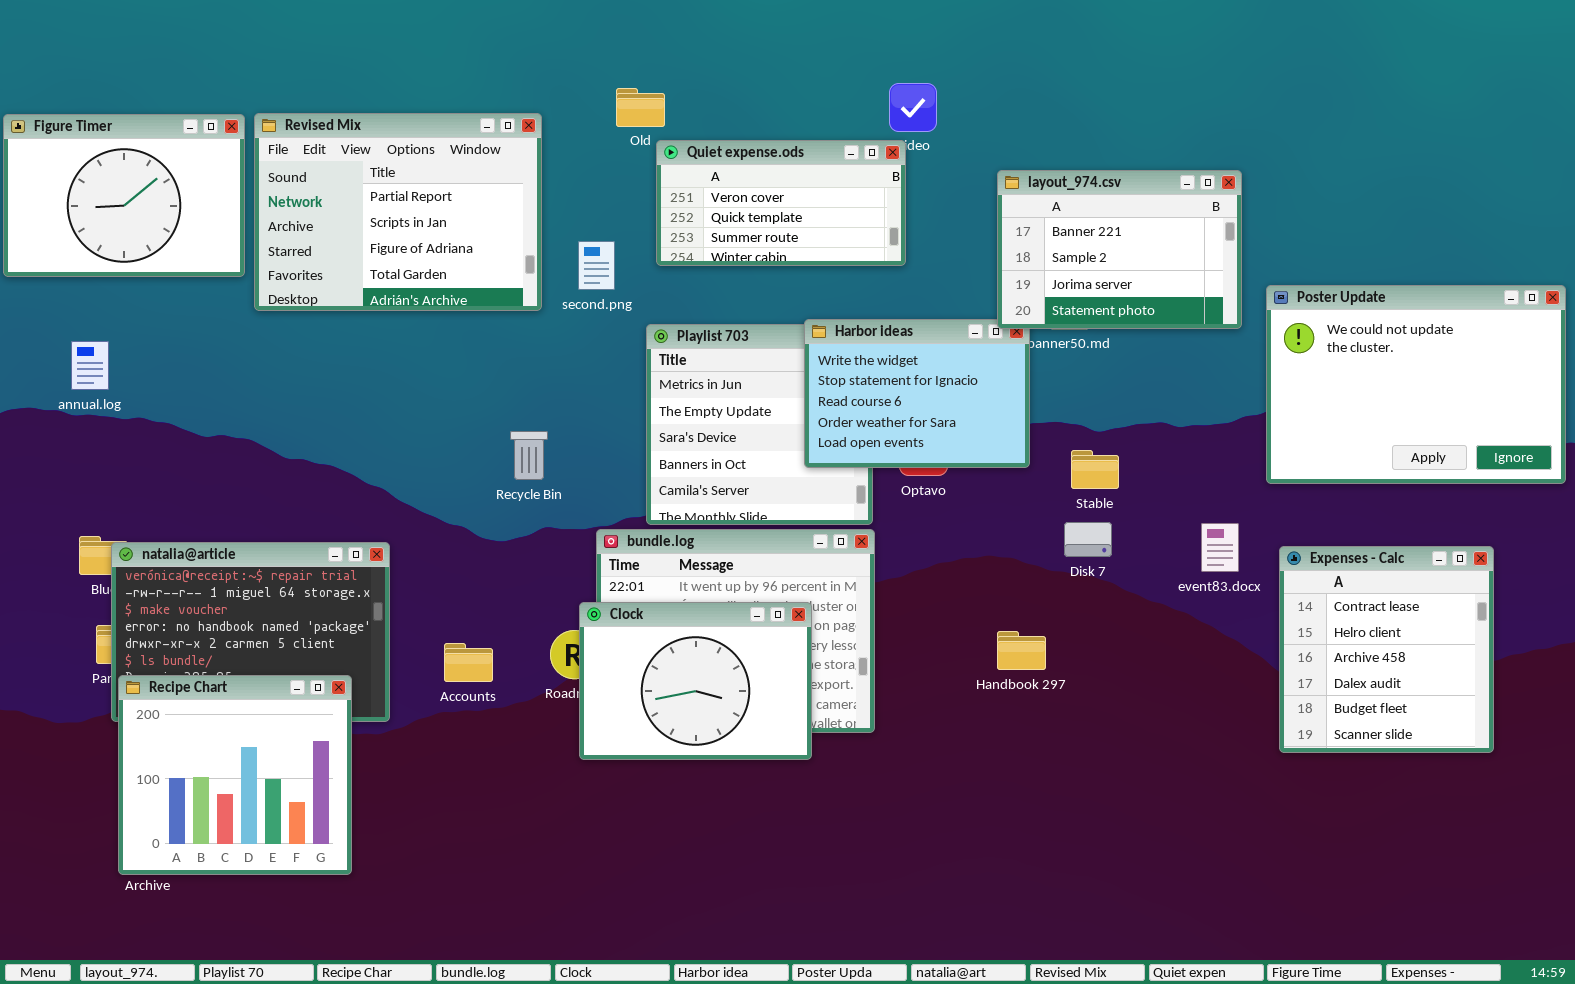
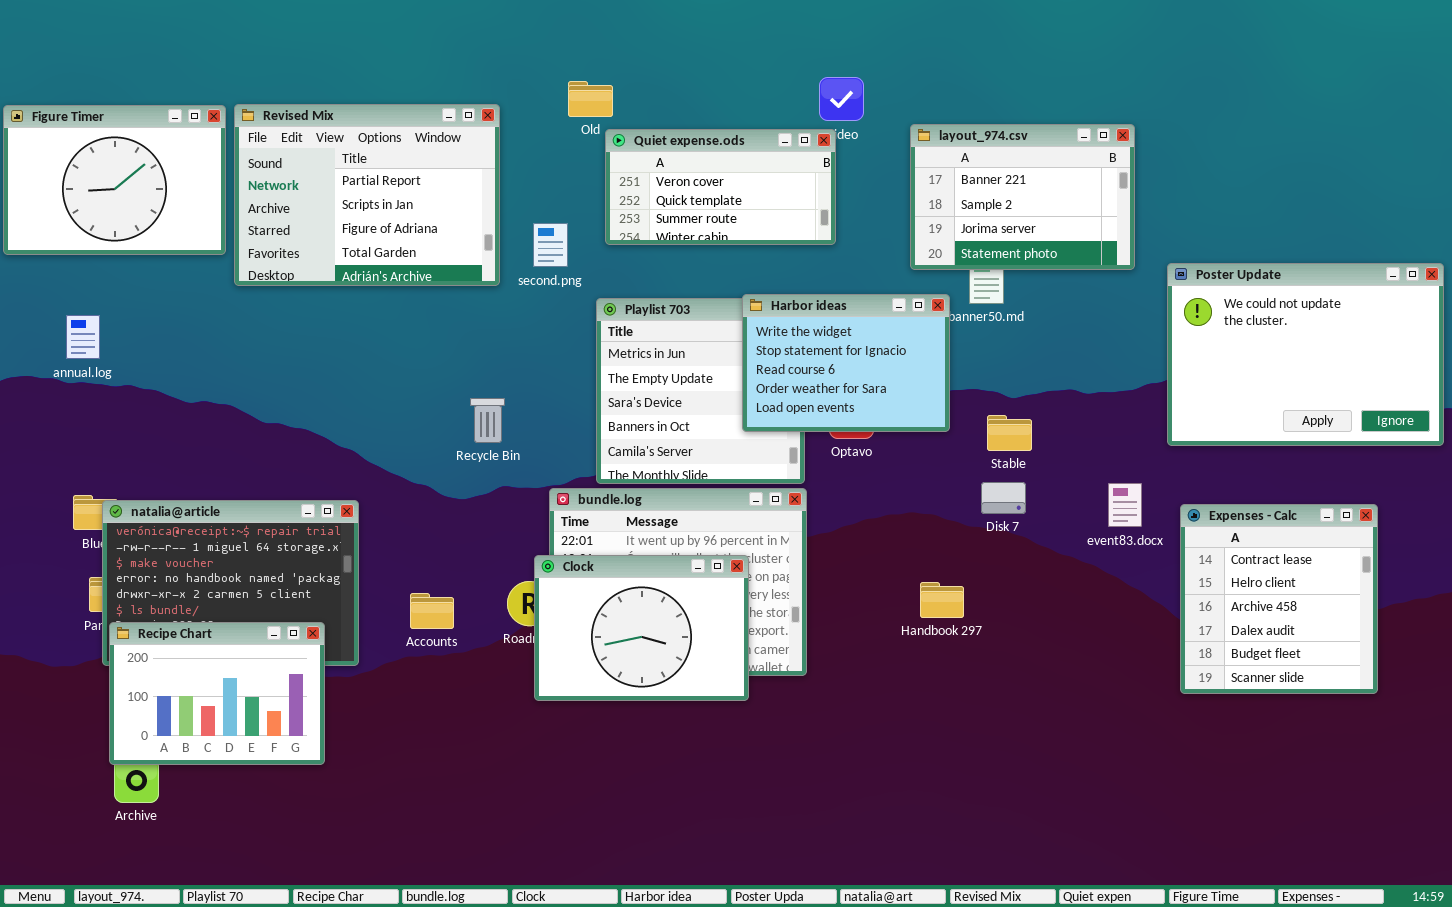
layout_974.csv: [997,170,1242,329] -> [910,124,1135,270], moved
Recipe Chart: [118,675,352,875] -> [109,622,325,765], resized

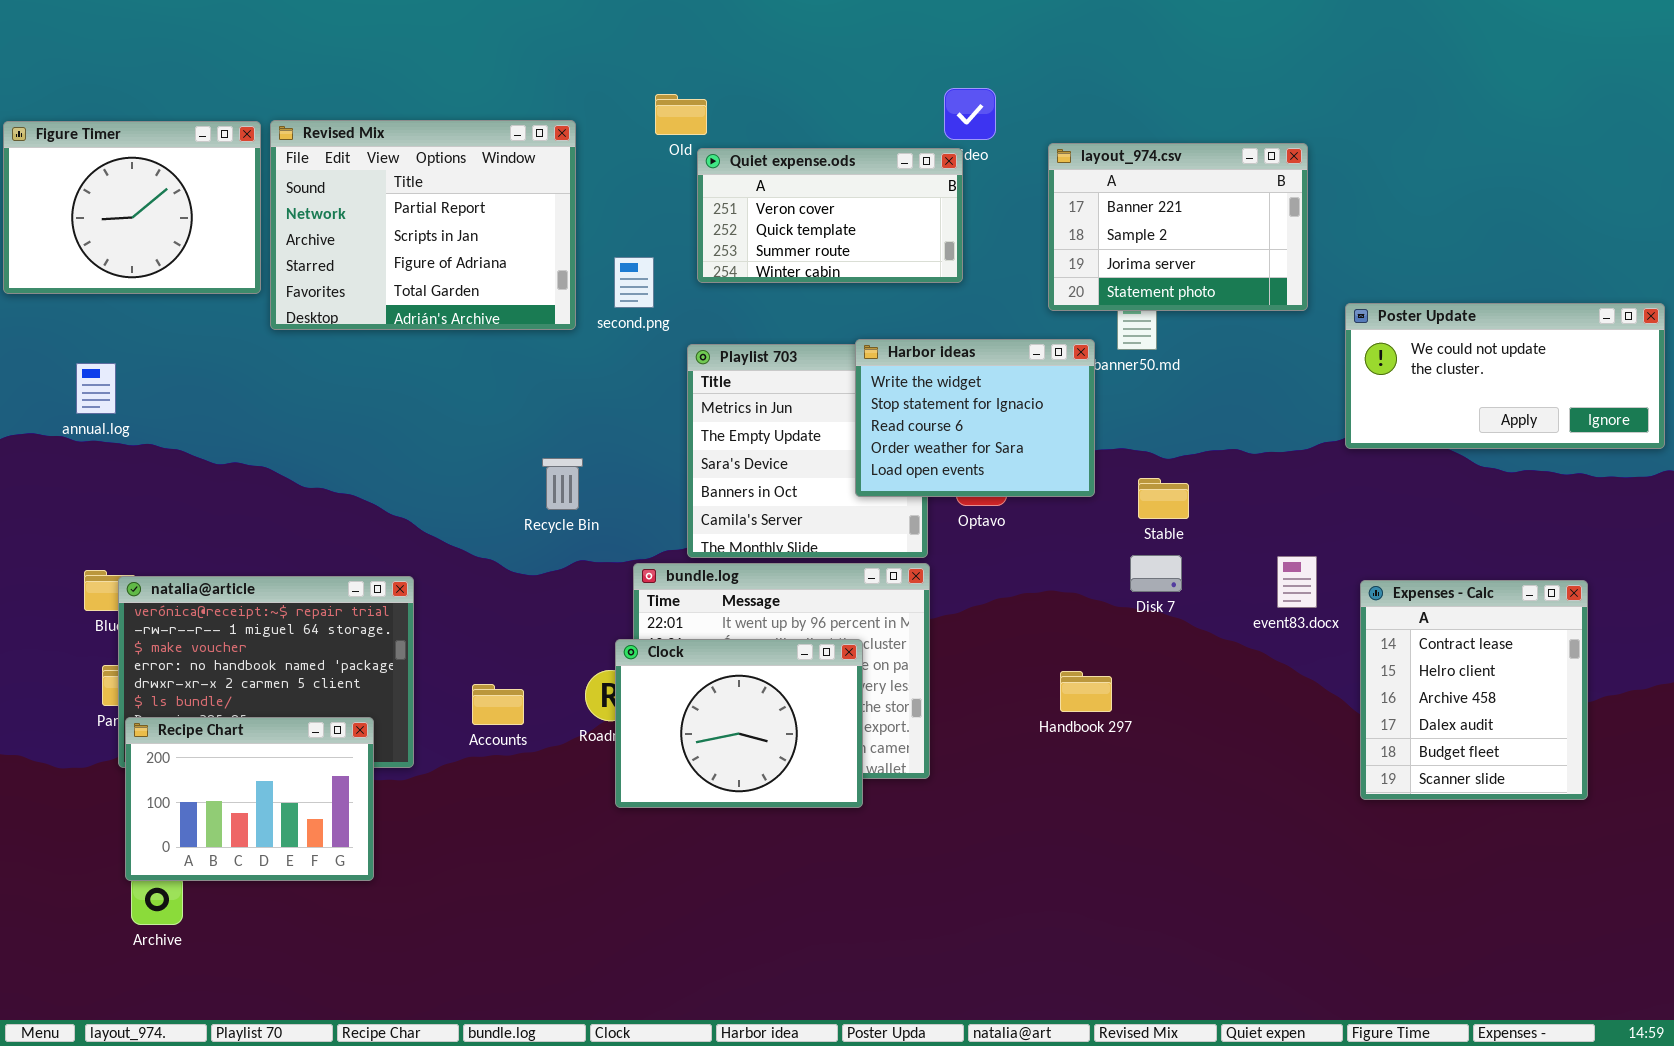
Poster Update: [1167,263,1444,446] -> [1345,303,1665,449], resized

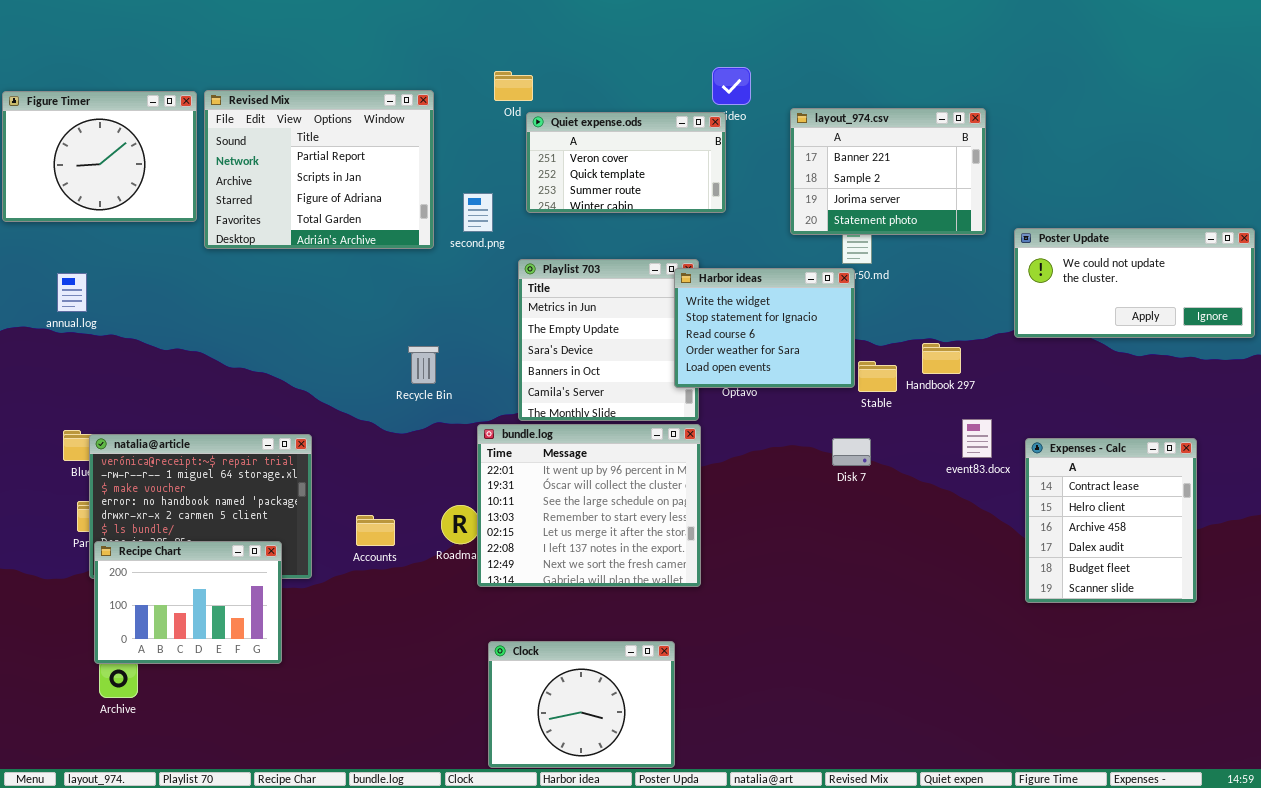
Harbor ideas: [855,339,1095,497] -> [674,268,855,388], moved
Disk 7: [1130,555,1182,592] -> [832,438,871,466], moved
Clock: [615,639,863,808] -> [488,641,675,768], moved
Handbook 297: [1060,671,1112,712] -> [922,343,961,374], moved

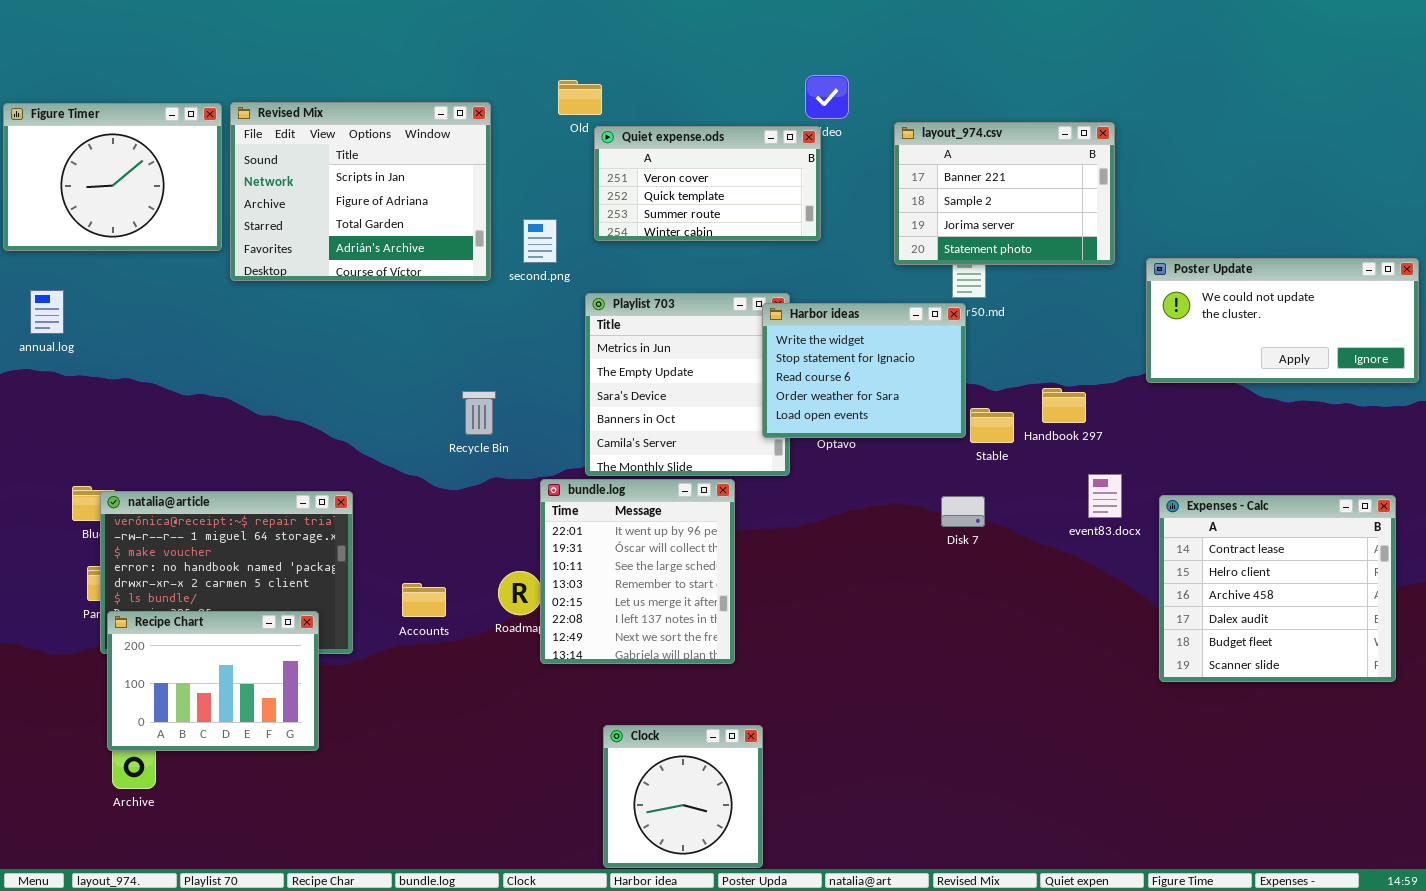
Revised Mix: [204,90,434,249] -> [230,102,491,281], scrolled down 1 row
annual.log: [57,273,87,312] -> [30,290,64,334], moved
bundle.log: [477,424,701,587] -> [540,479,735,664], resized
Expenses - Calc: [1025,438,1197,603] -> [1159,495,1396,682], resized
Clock: [488,641,675,768] -> [603,725,763,868], resized

